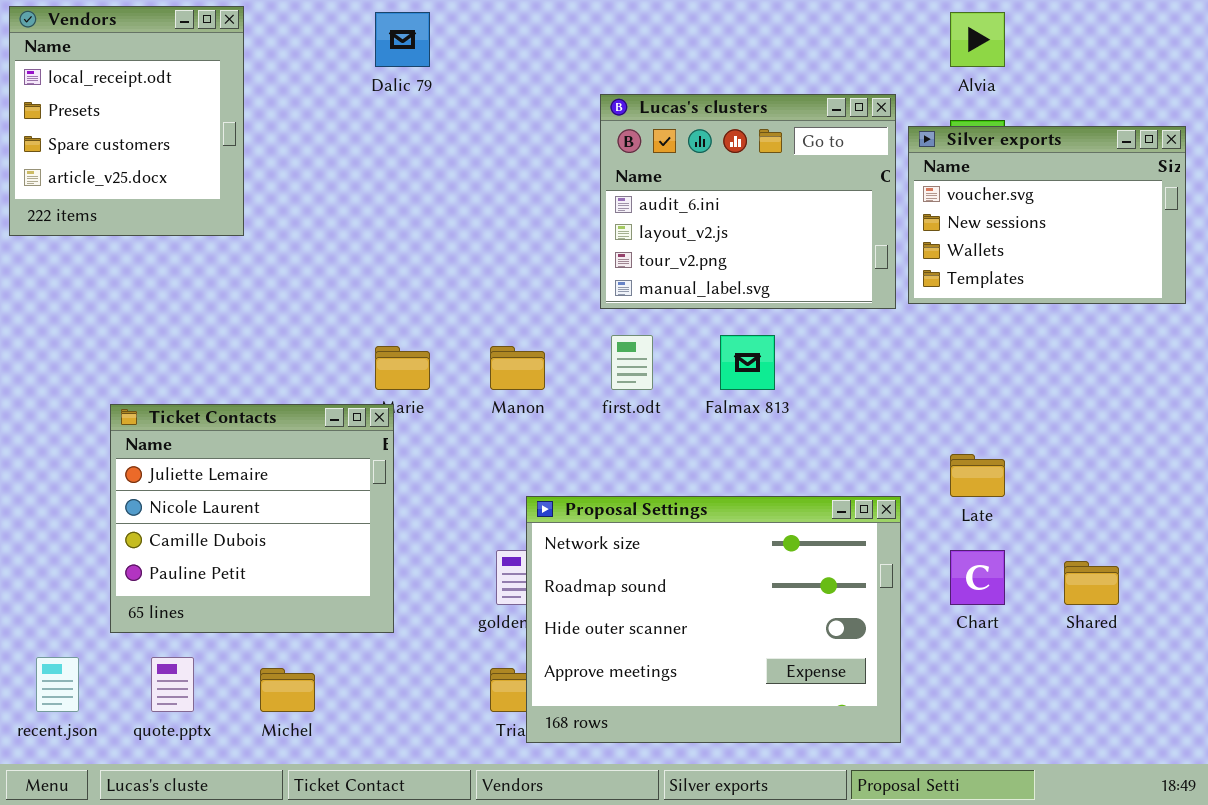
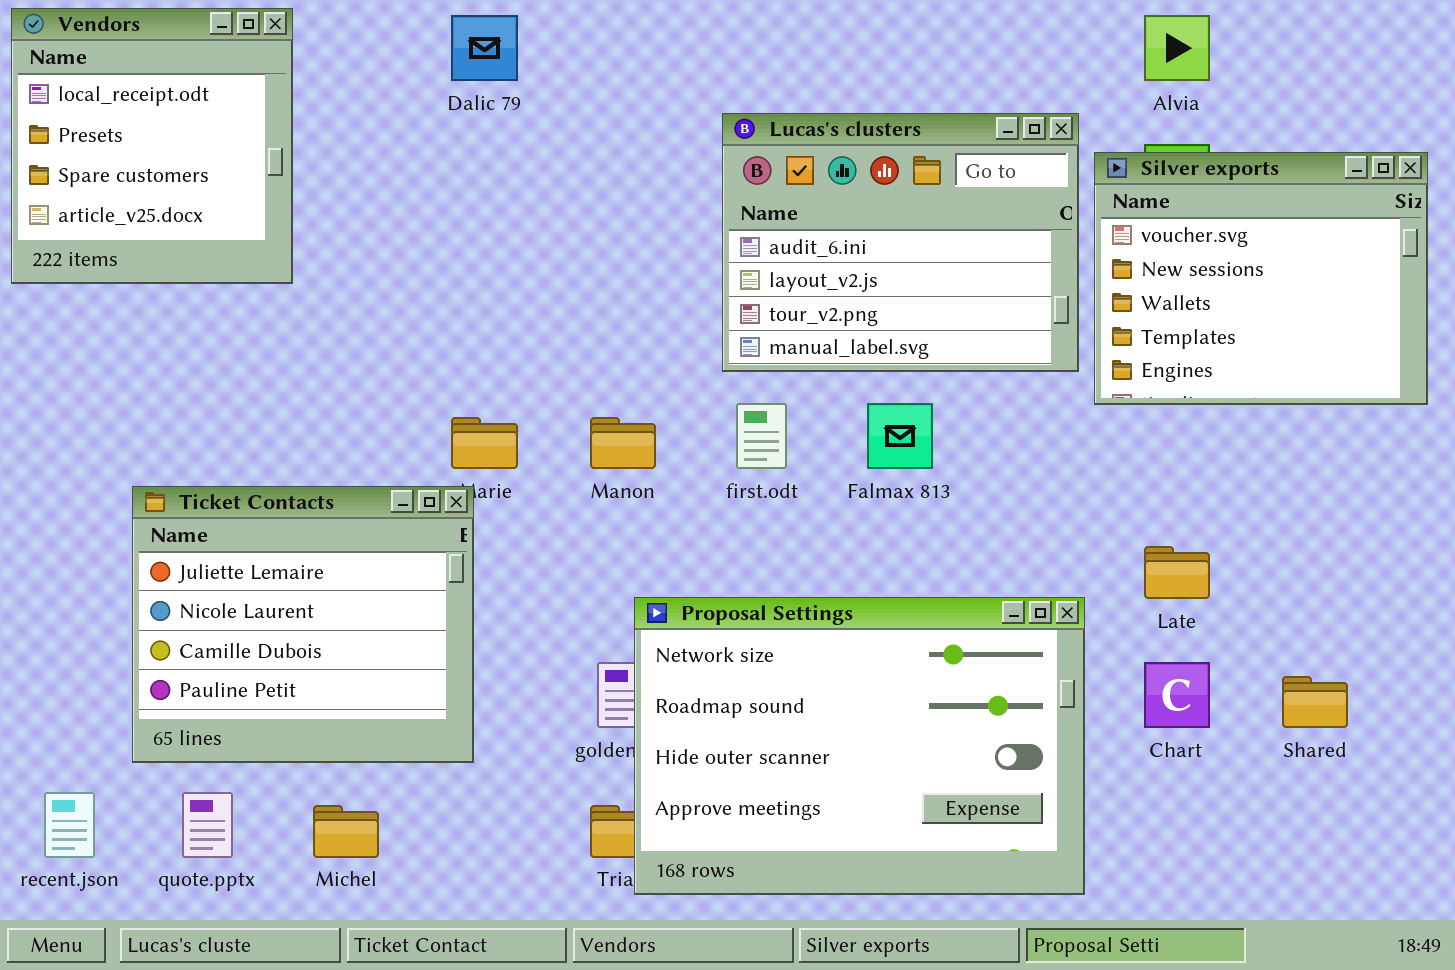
Silver exports: [908,126,1186,304] -> [1094,152,1428,405], resized

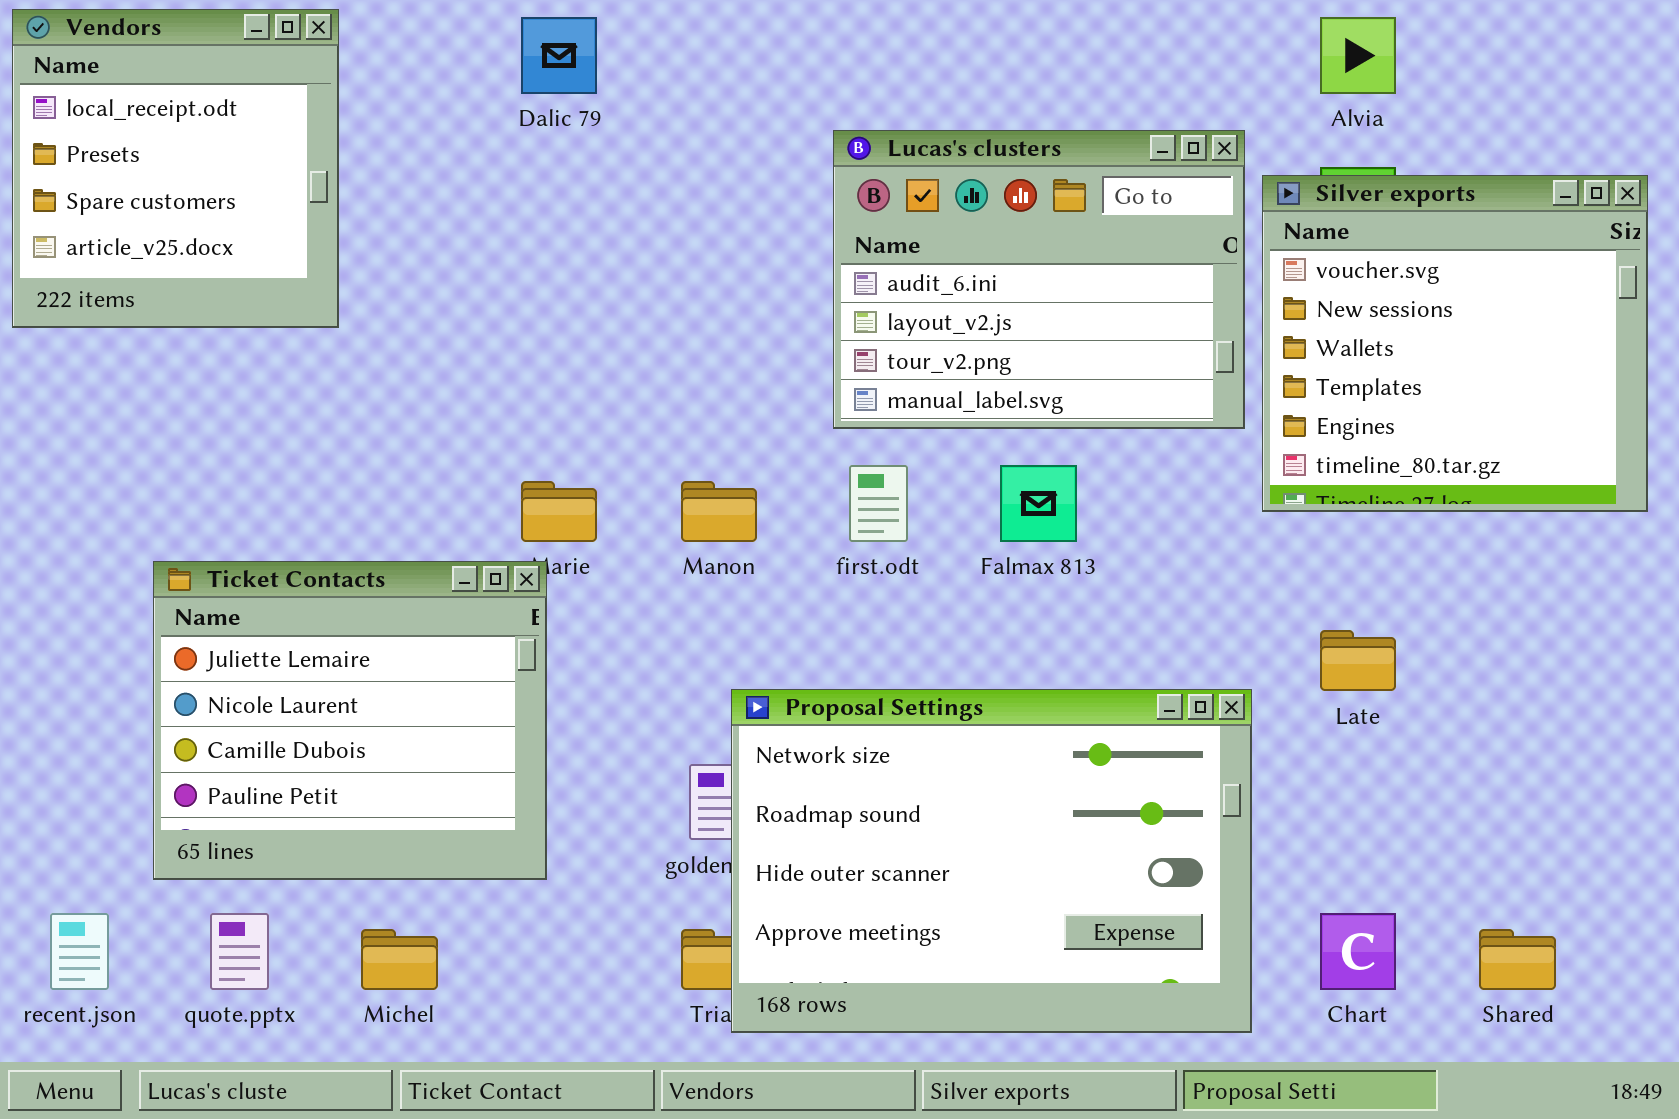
Silver exports: [1094,152,1428,405] -> [1262,175,1648,512], resized
Chart: [1144,662,1210,728] -> [1320,913,1396,990], moved
Shared: [1282,676,1348,728] -> [1479,929,1556,990], moved

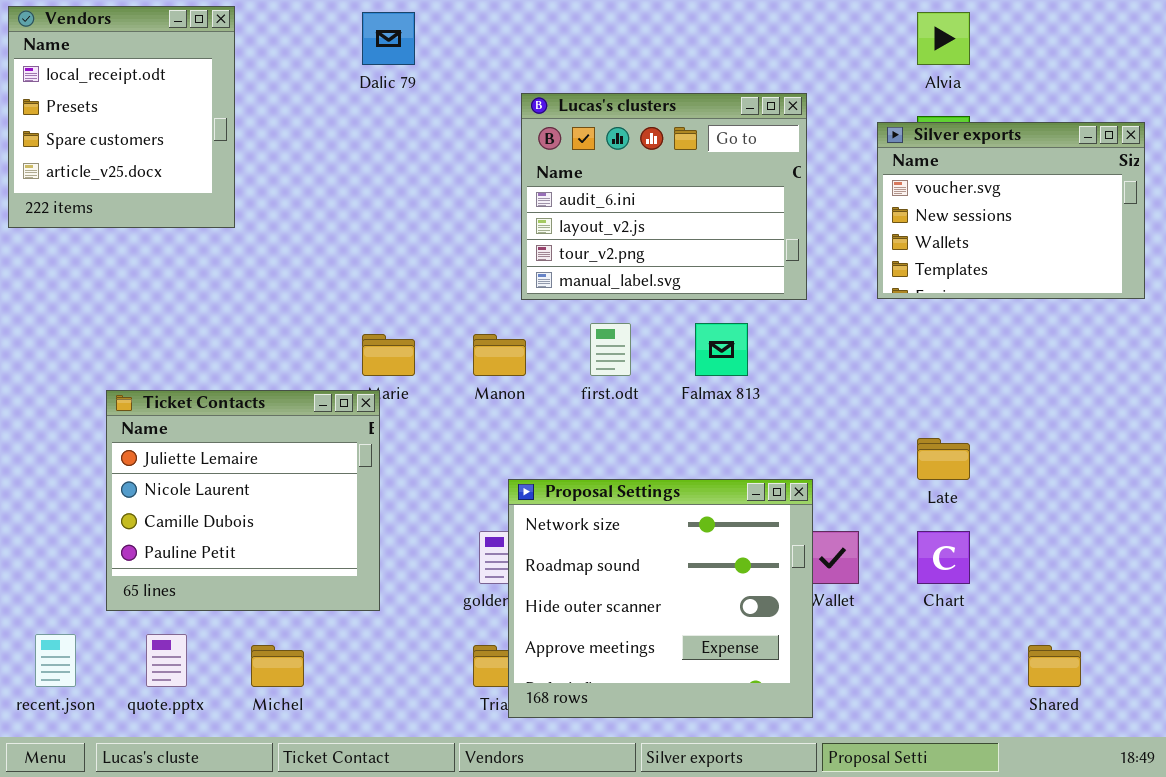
Lucas's clusters: [833,130,1245,429] -> [521,93,807,300], moved
Silver exports: [1262,175,1648,512] -> [877,122,1145,299], resized
Proposal Settings: [731,689,1252,1033] -> [508,479,813,718], resized
Chart: [1320,913,1396,990] -> [917,531,970,584], moved

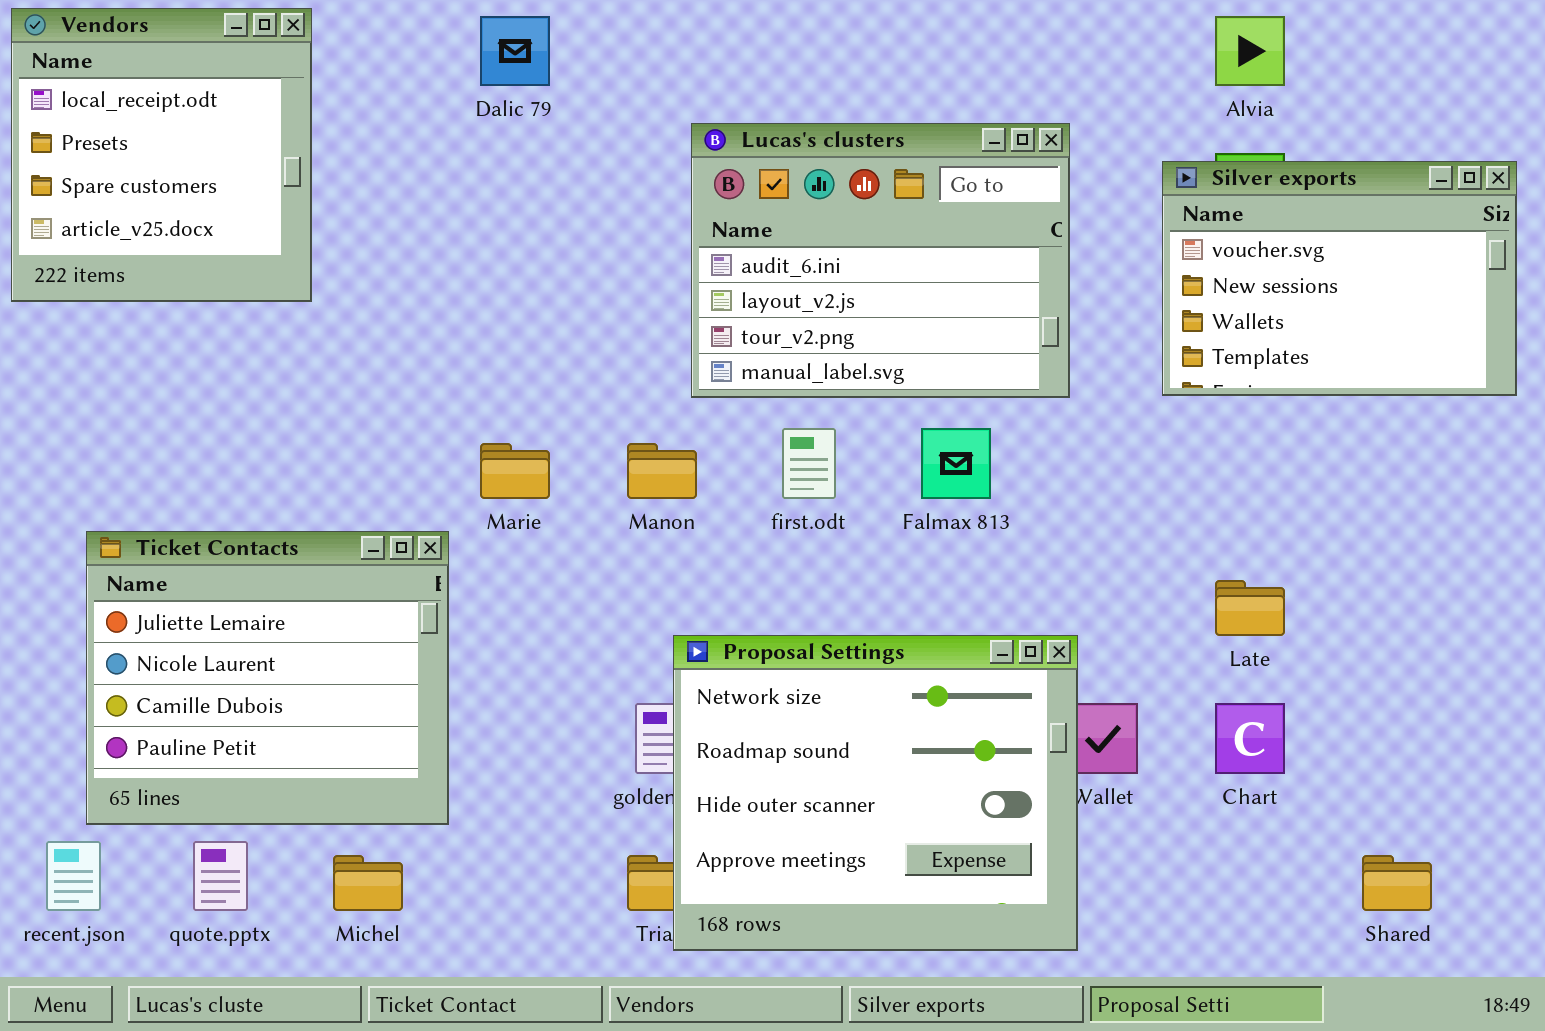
Ticket Contacts: [106,390,380,611] -> [86,531,449,825], moved

